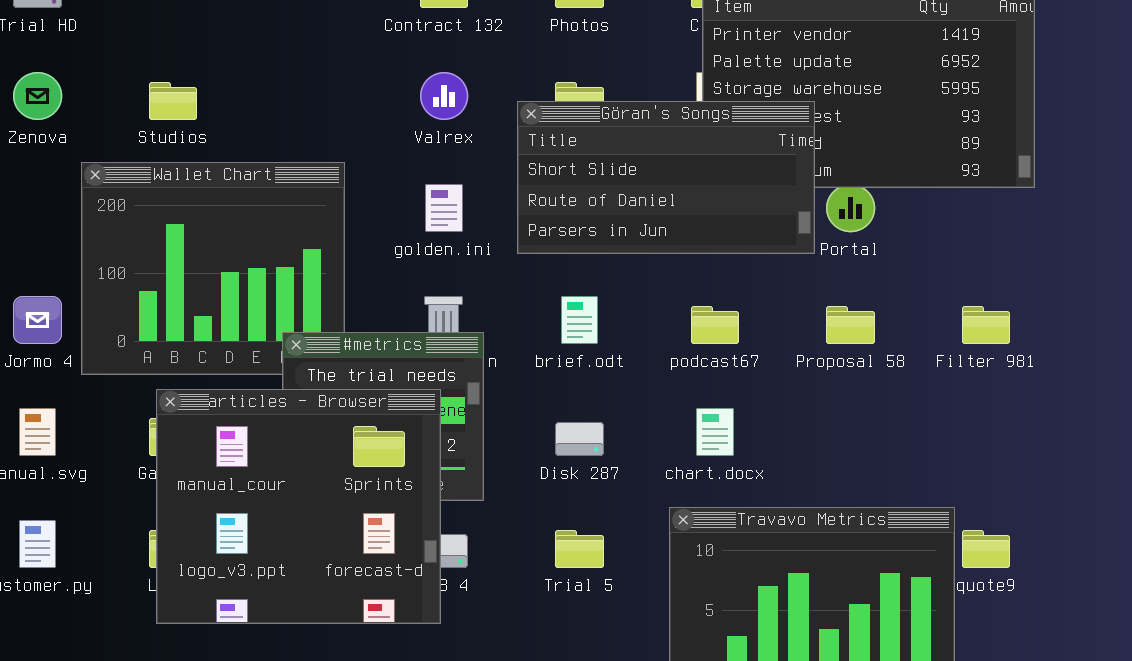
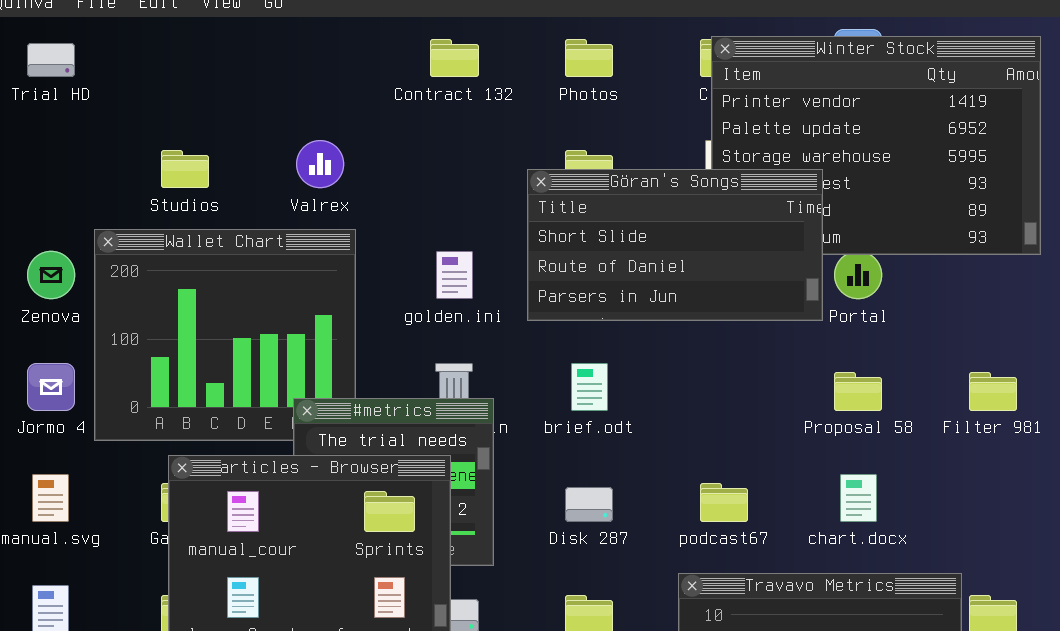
Zenova: [13,72,62,120] -> [27,251,75,299], moved
Valrex: [420,72,468,120] -> [296,140,344,188], moved
podcast67: [691,306,739,344] -> [700,483,748,522], moved
chart.docx: [696,408,734,456] -> [840,474,877,522], moved

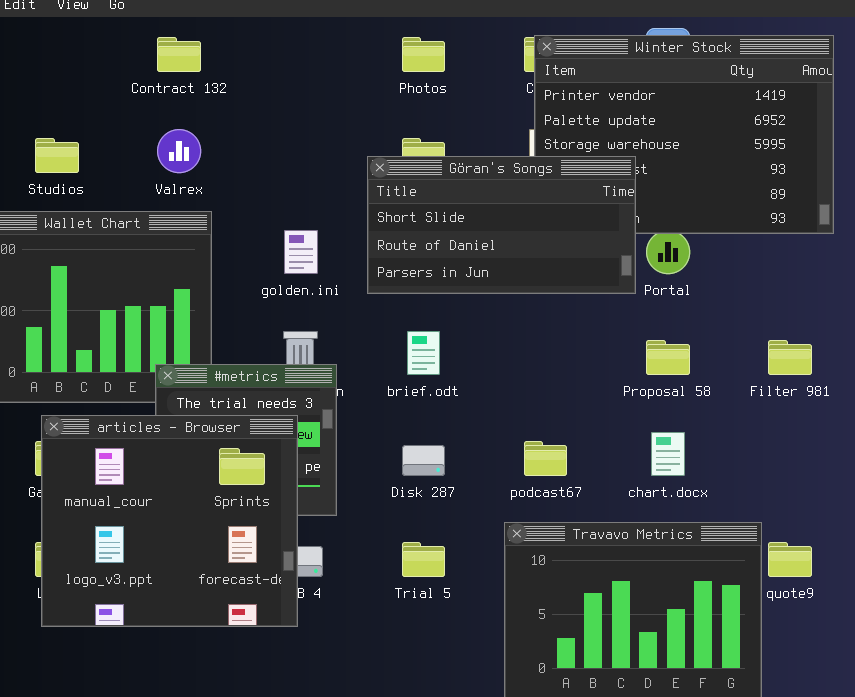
Contract 132: [430,39,479,77] -> [157,37,201,72], moved

